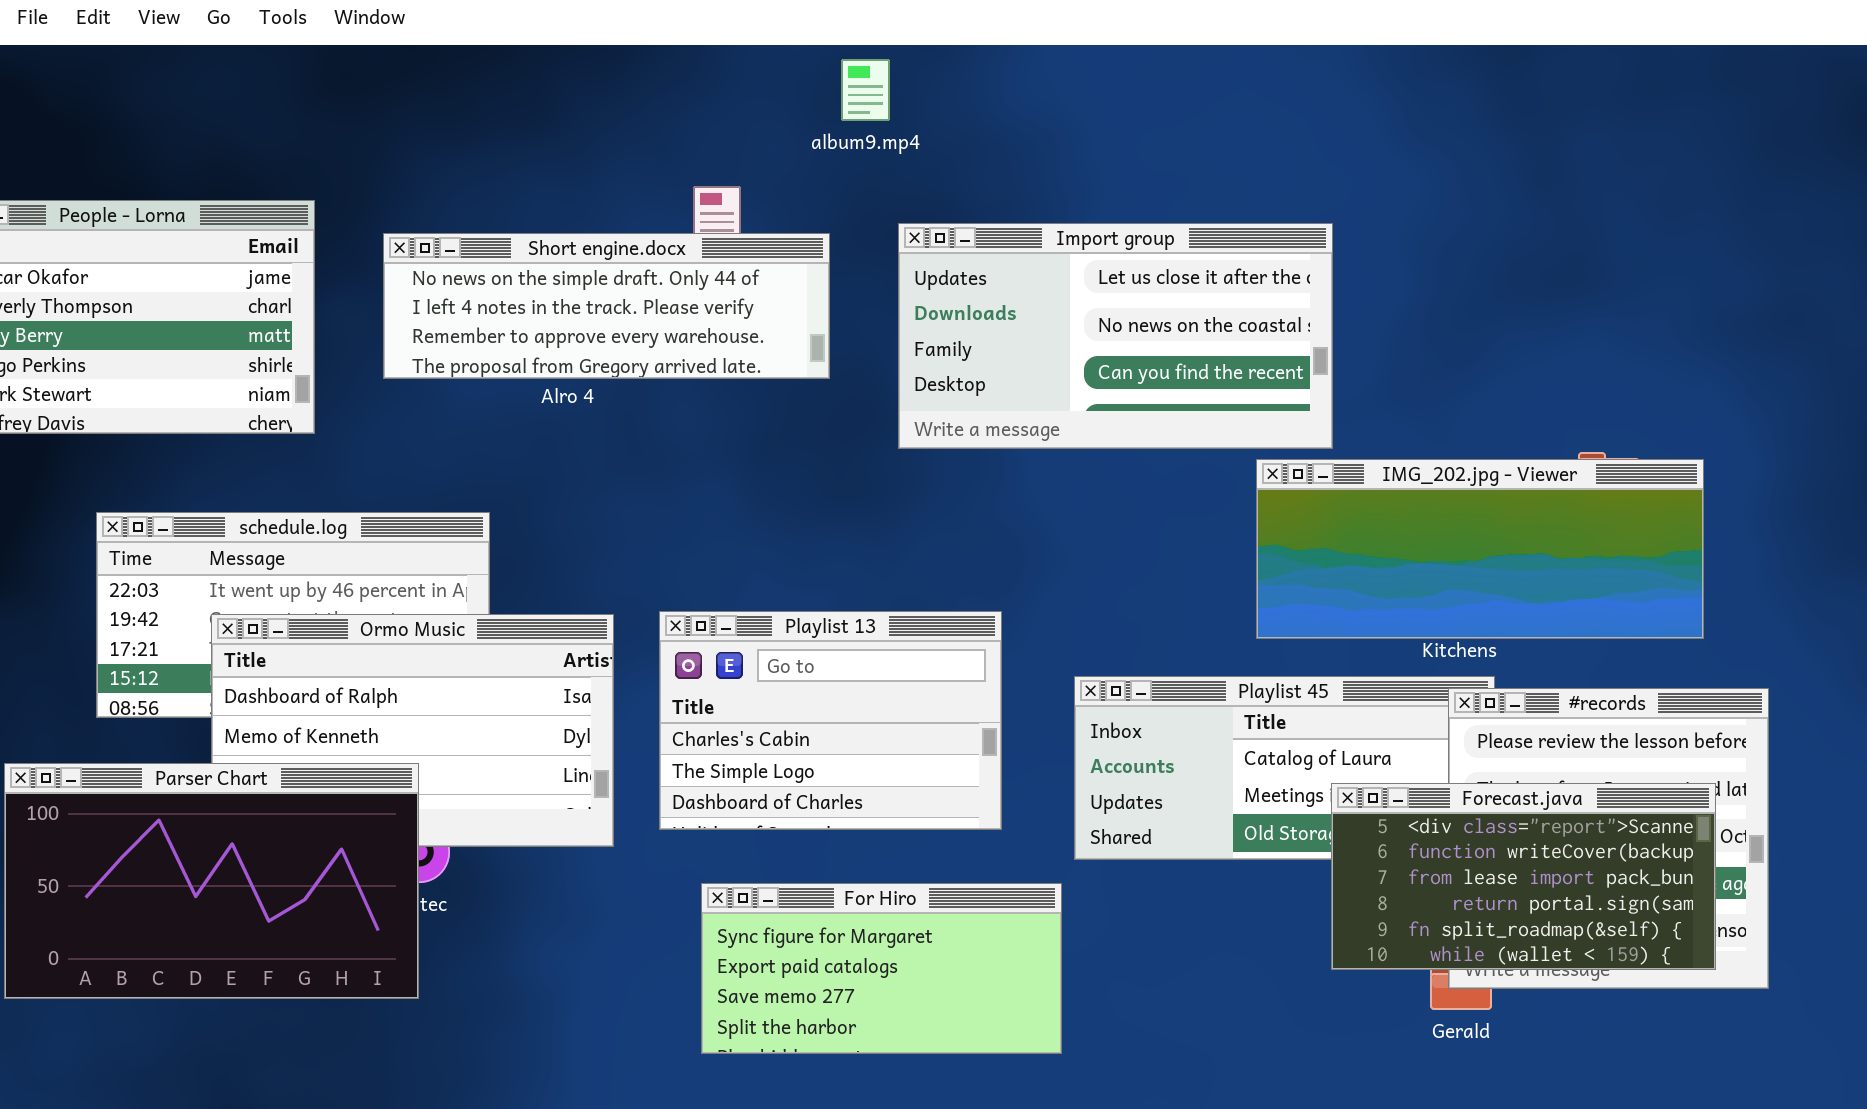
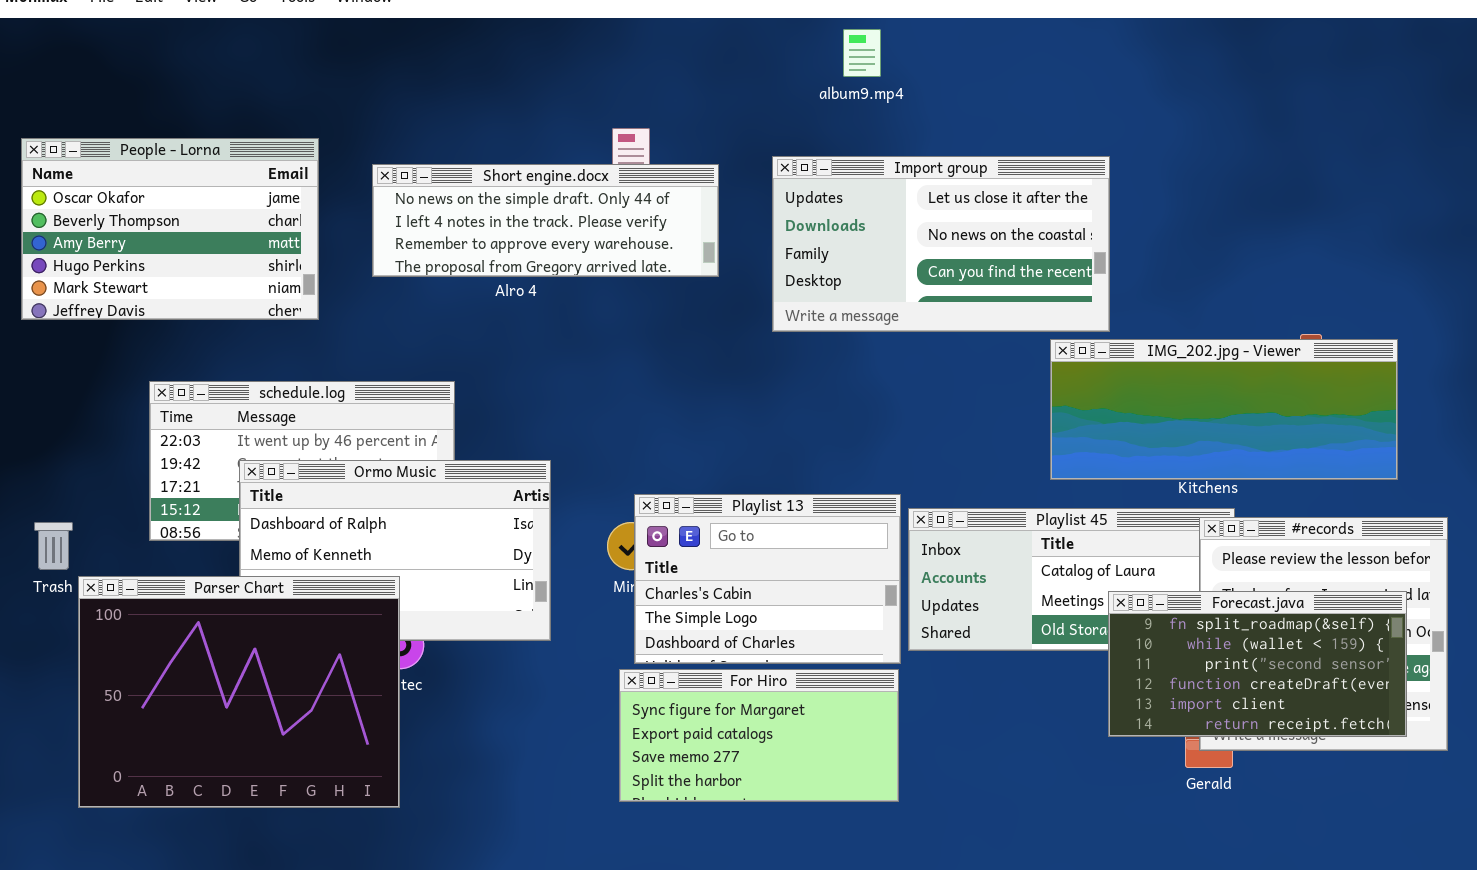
album9.mp4: [841,59,890,121] -> [843,29,881,77], moved
Playlist 13: [659,611,1002,830] -> [634,494,901,664], moved
Parser Chart: [4,763,419,999] -> [78,576,400,808], resized
Forecast.java: [1331,783,1716,970] -> [1108,591,1407,737], scrolled down 4 rows

